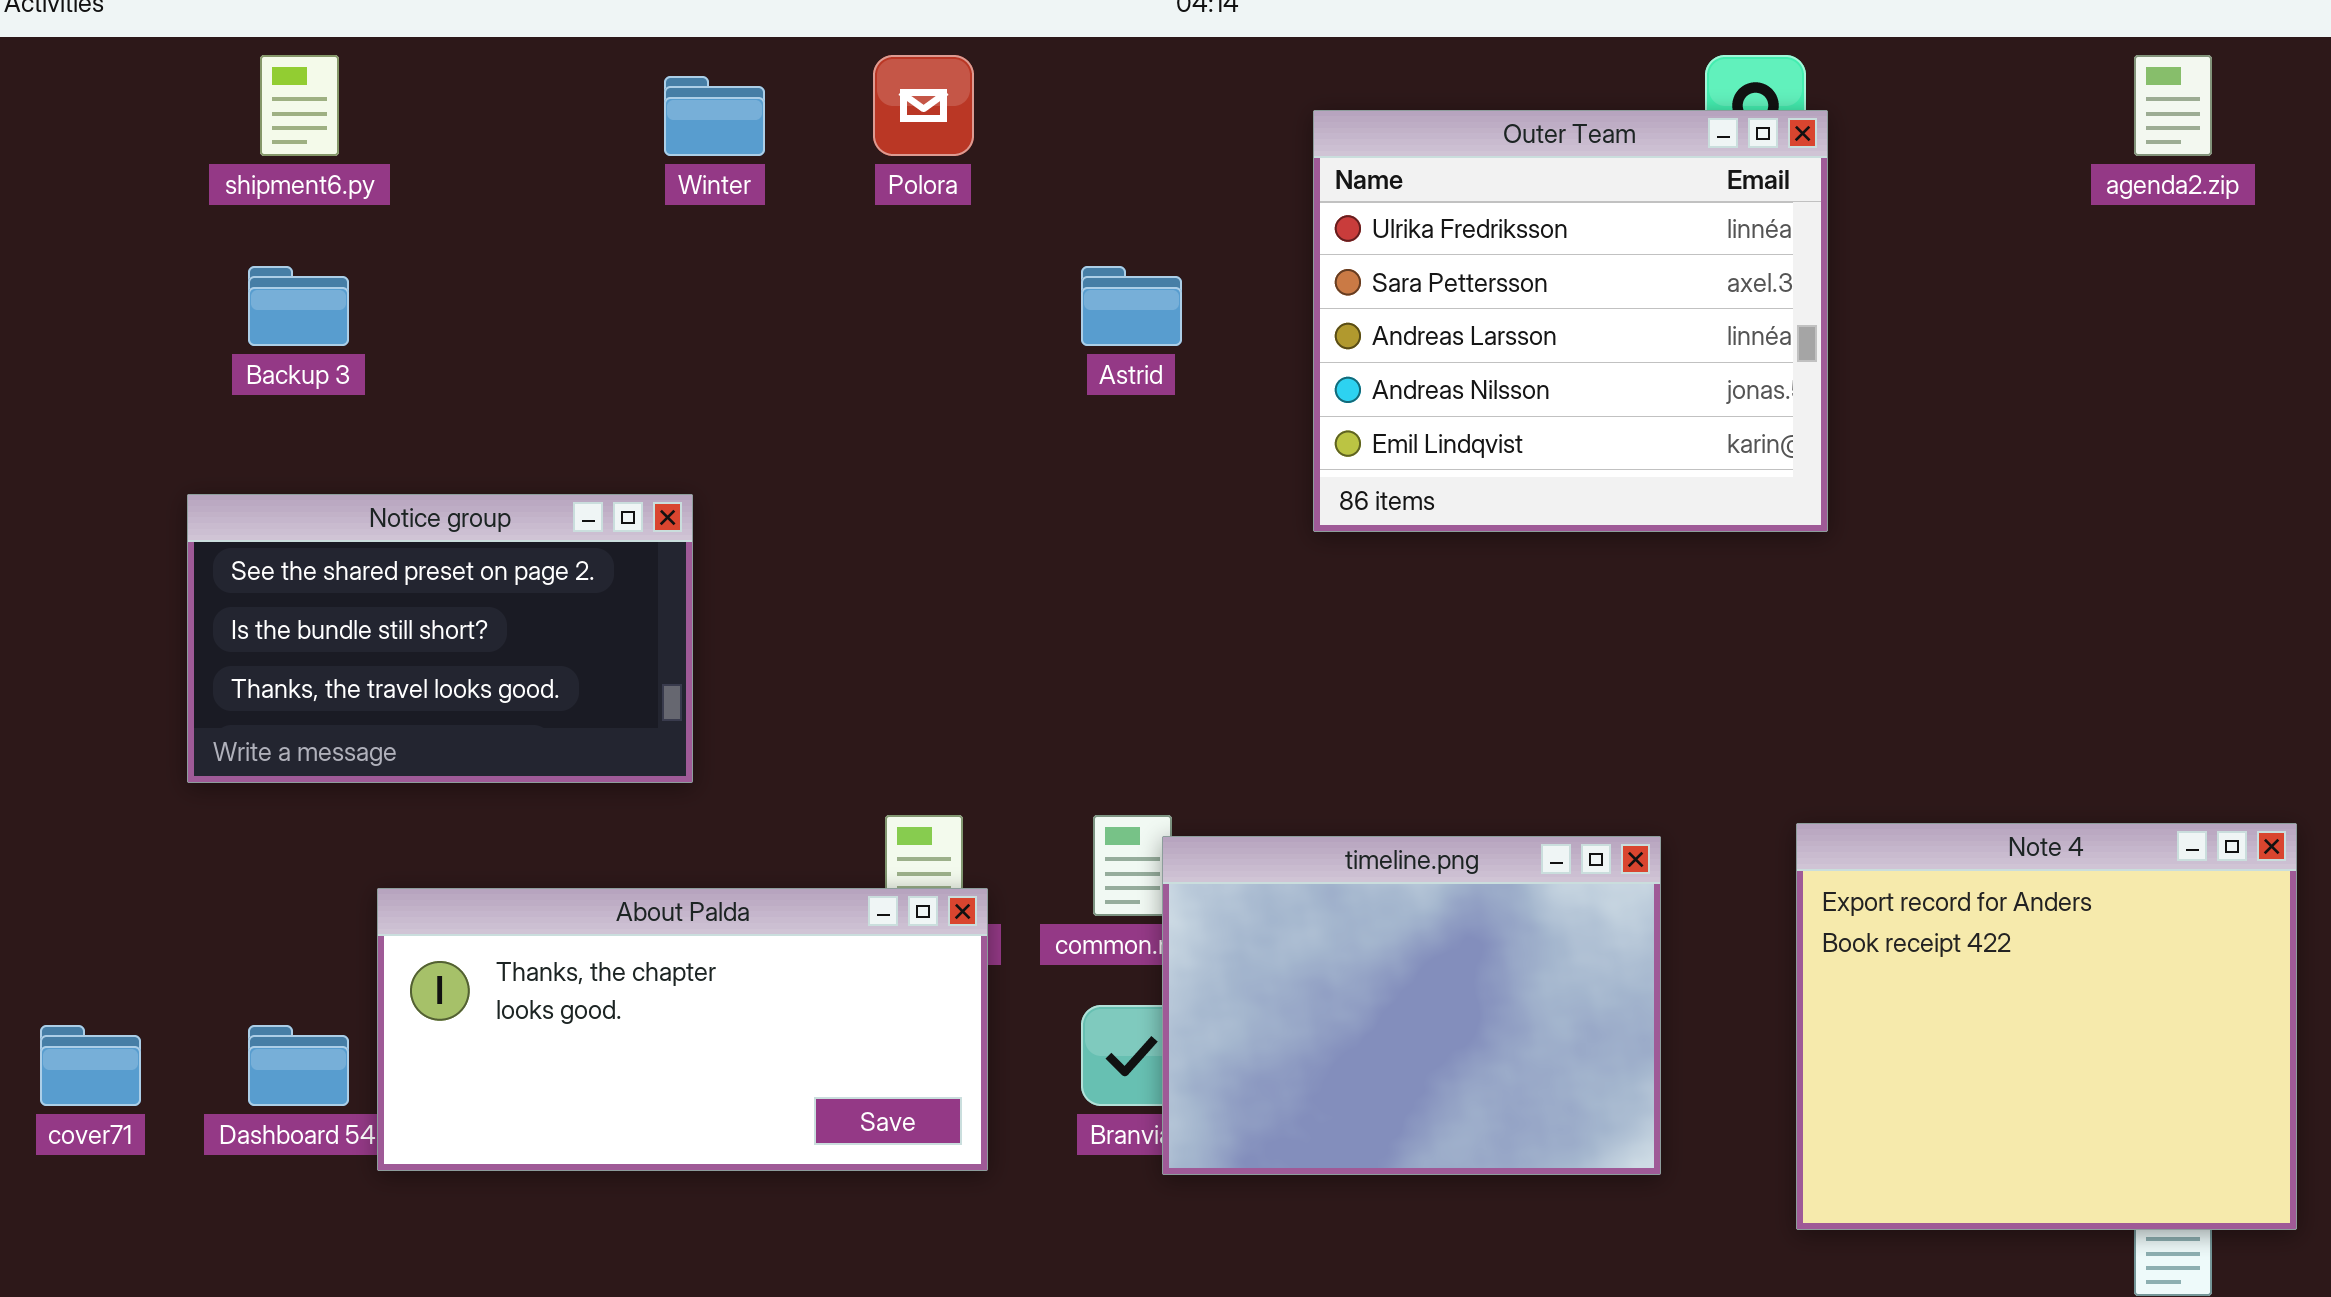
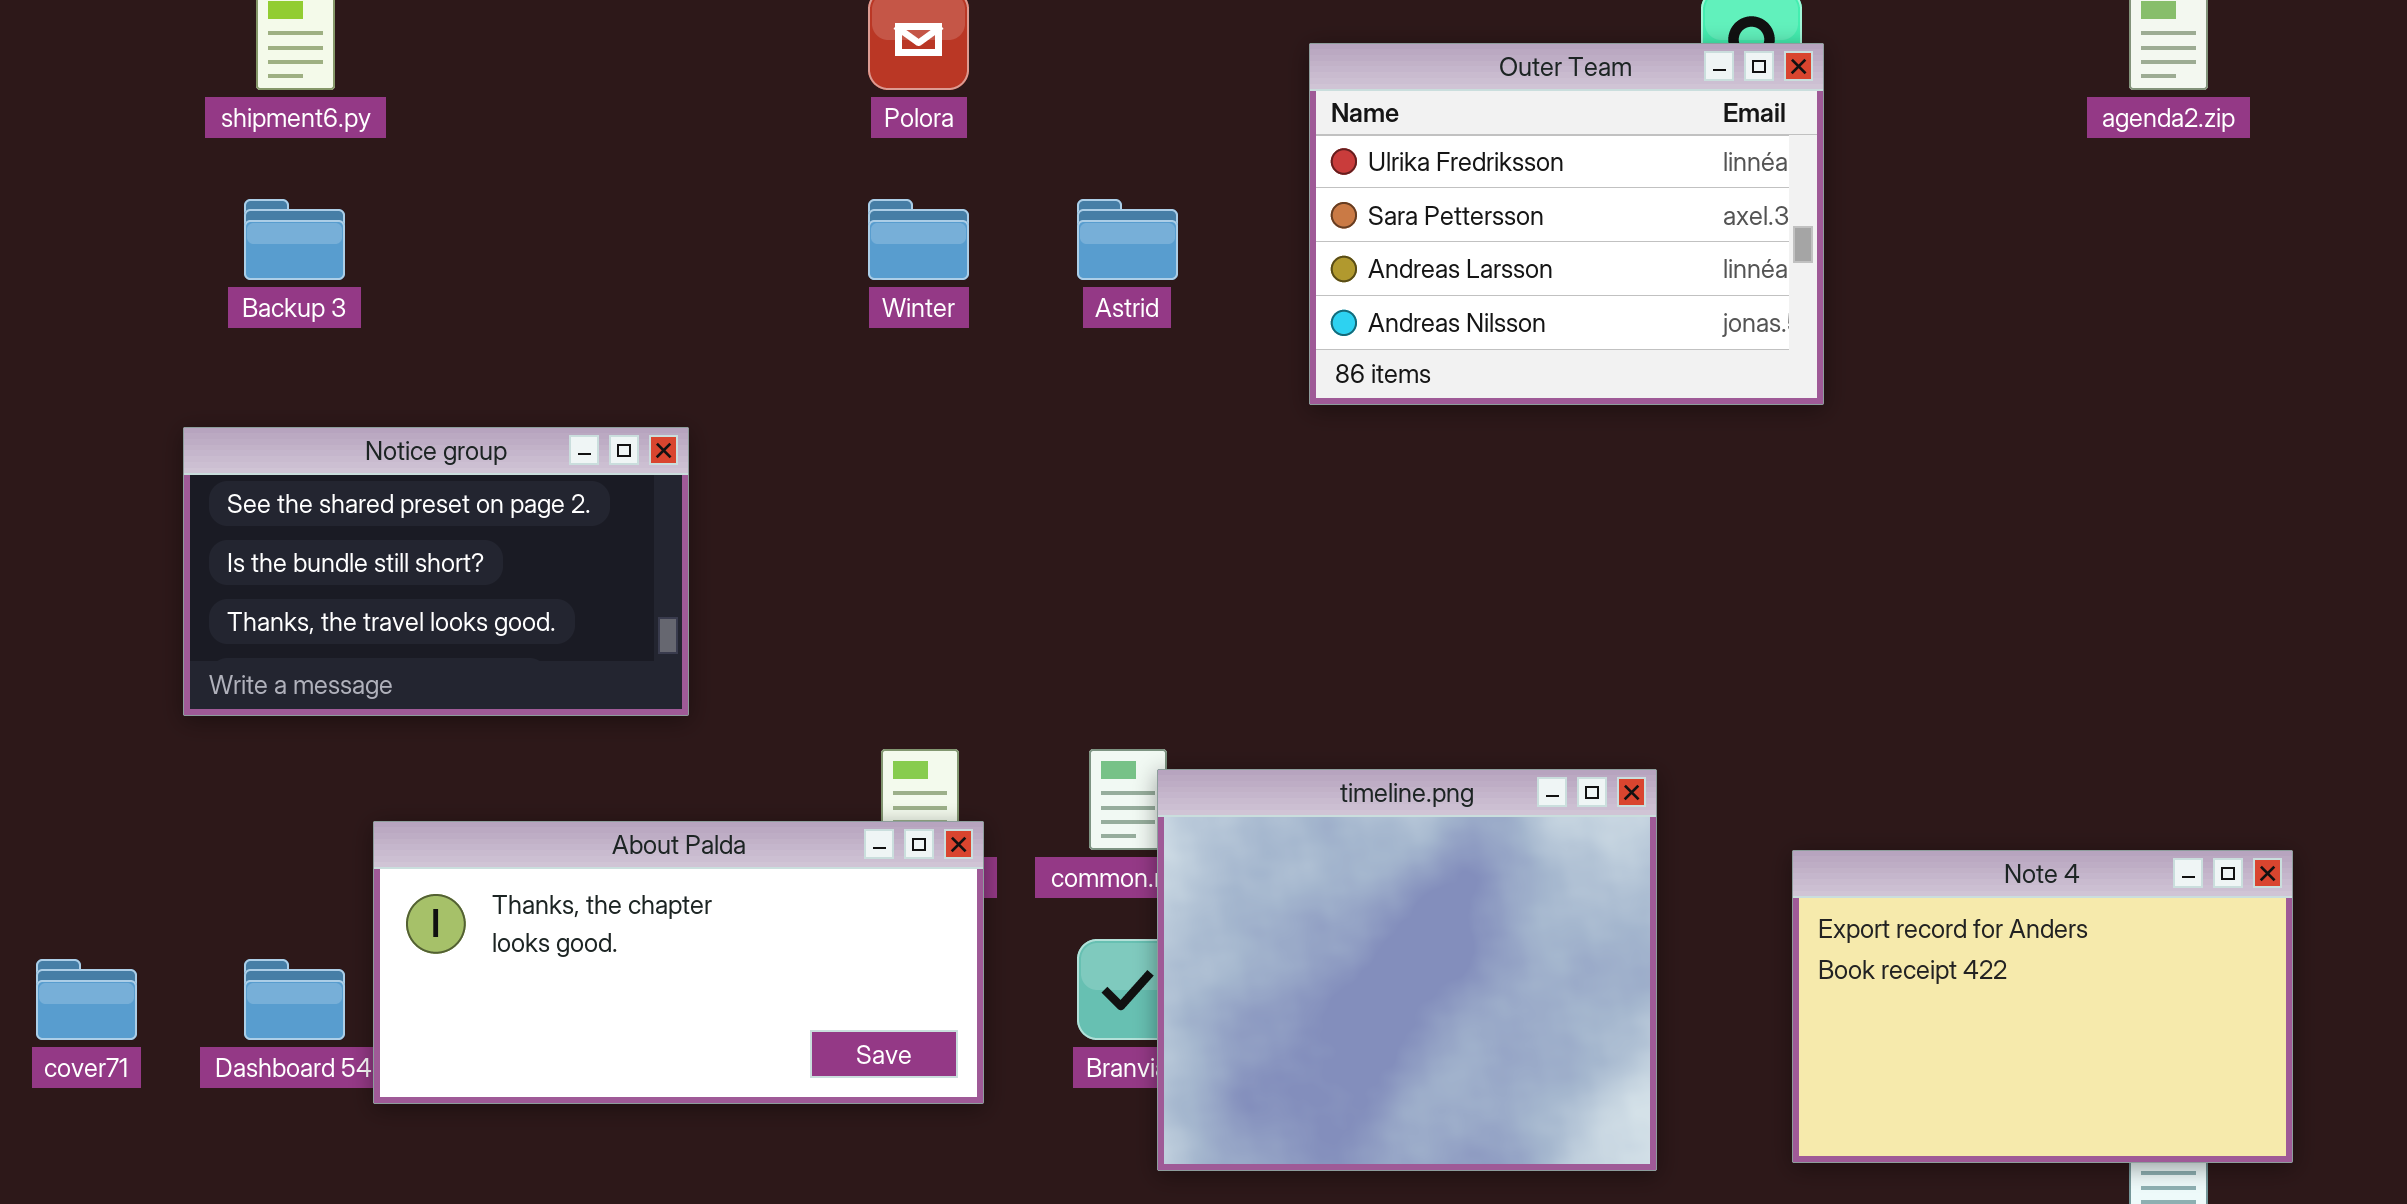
Winter: [664,76,765,156] -> [868,199,969,280], moved
Outer Team: [1313,110,1828,532] -> [1309,43,1824,405], resized
Note 4: [1796,823,2297,1230] -> [1792,850,2293,1163], resized
timeline.png: [1162,836,1661,1175] -> [1157,769,1657,1171], resized

